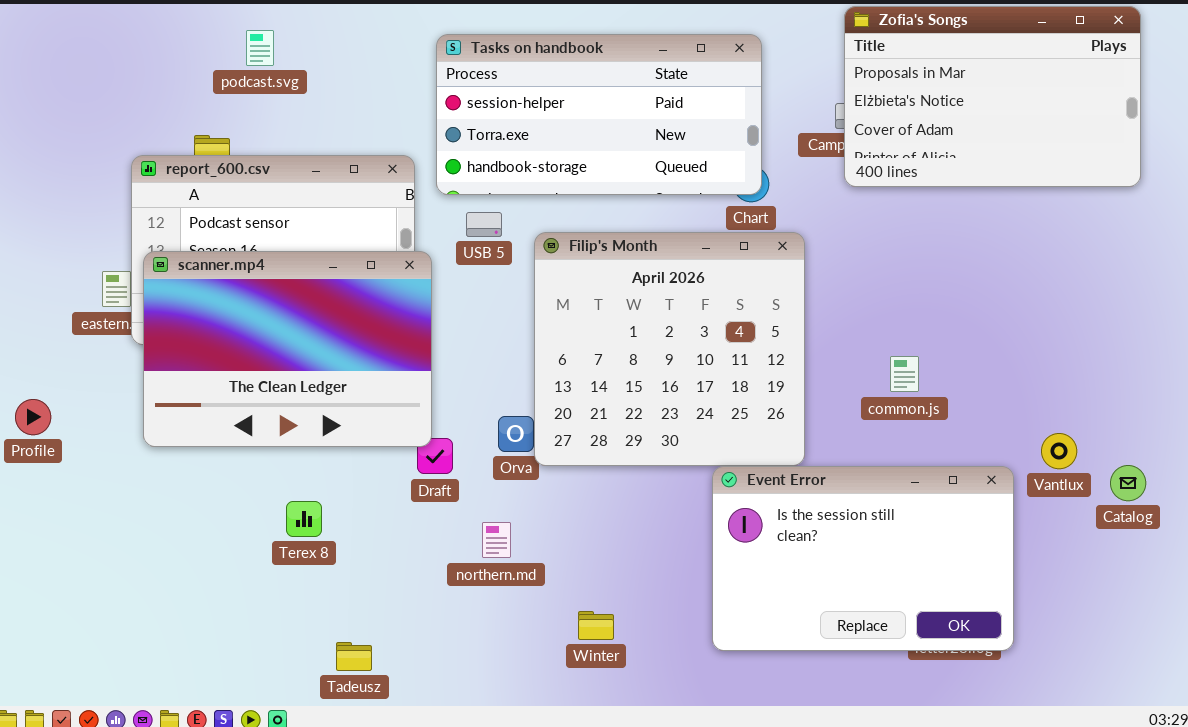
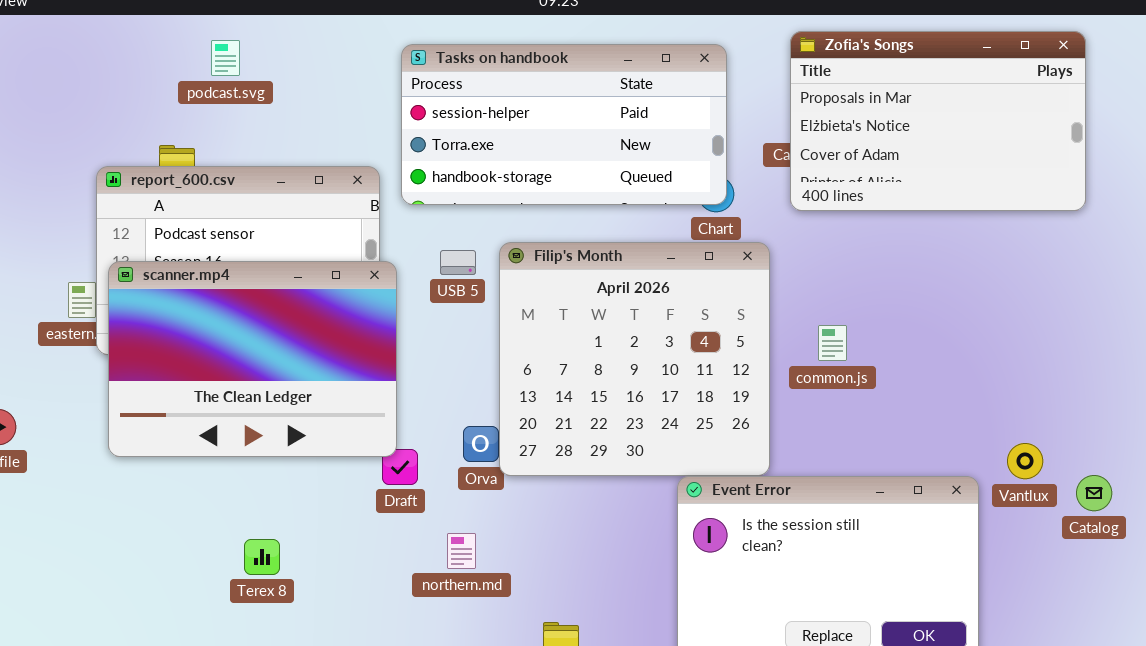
Zofia's Songs: [844,6,1141,187] -> [790,31,1086,211], moved
USB 5: [466,212,502,237] -> [440,250,476,275], moved
common.js: [890,356,919,392] -> [818,325,847,361], moved
Terex 8: [286,501,322,537] -> [244,539,280,575], moved

